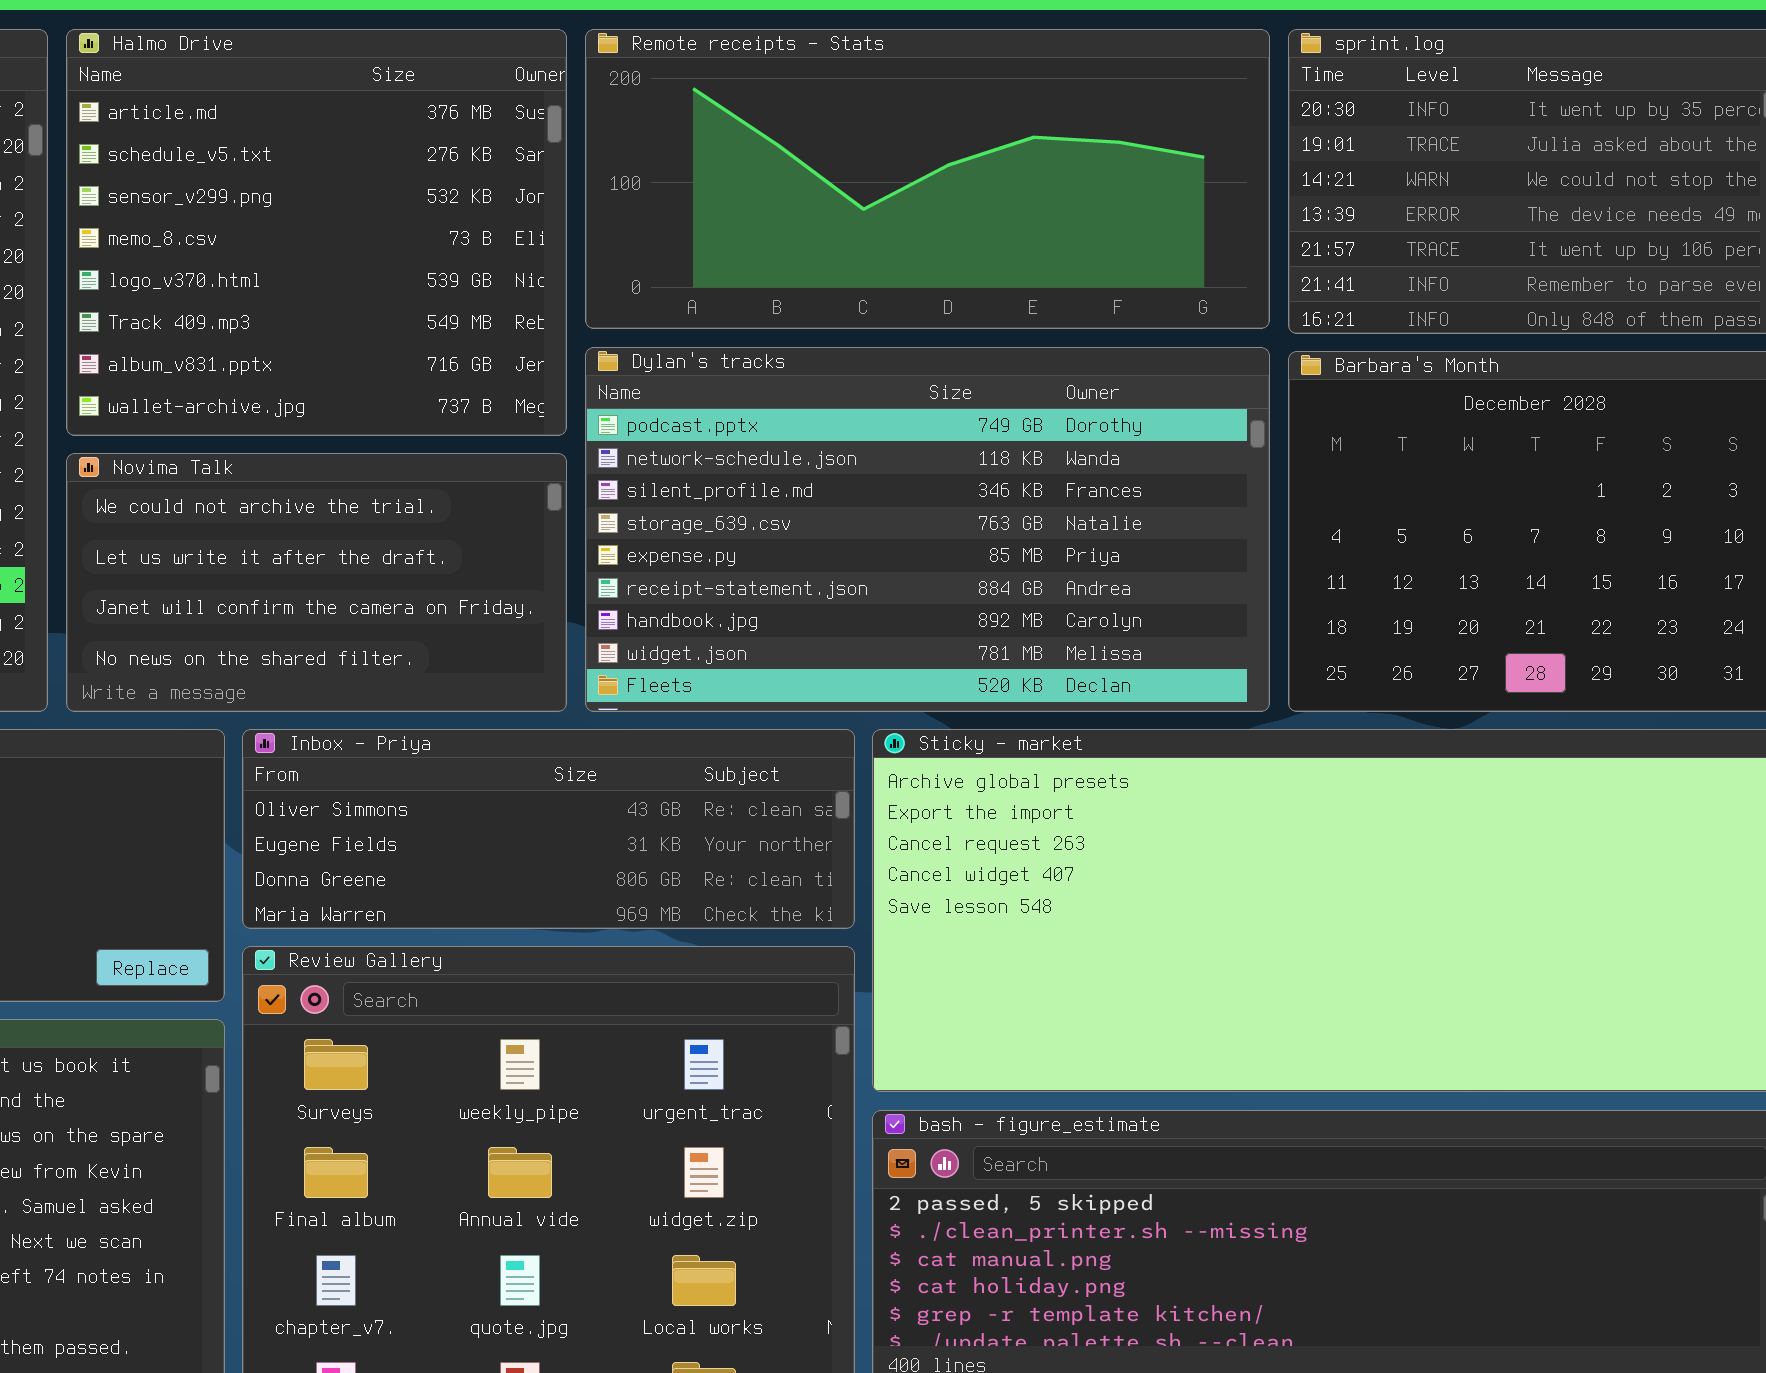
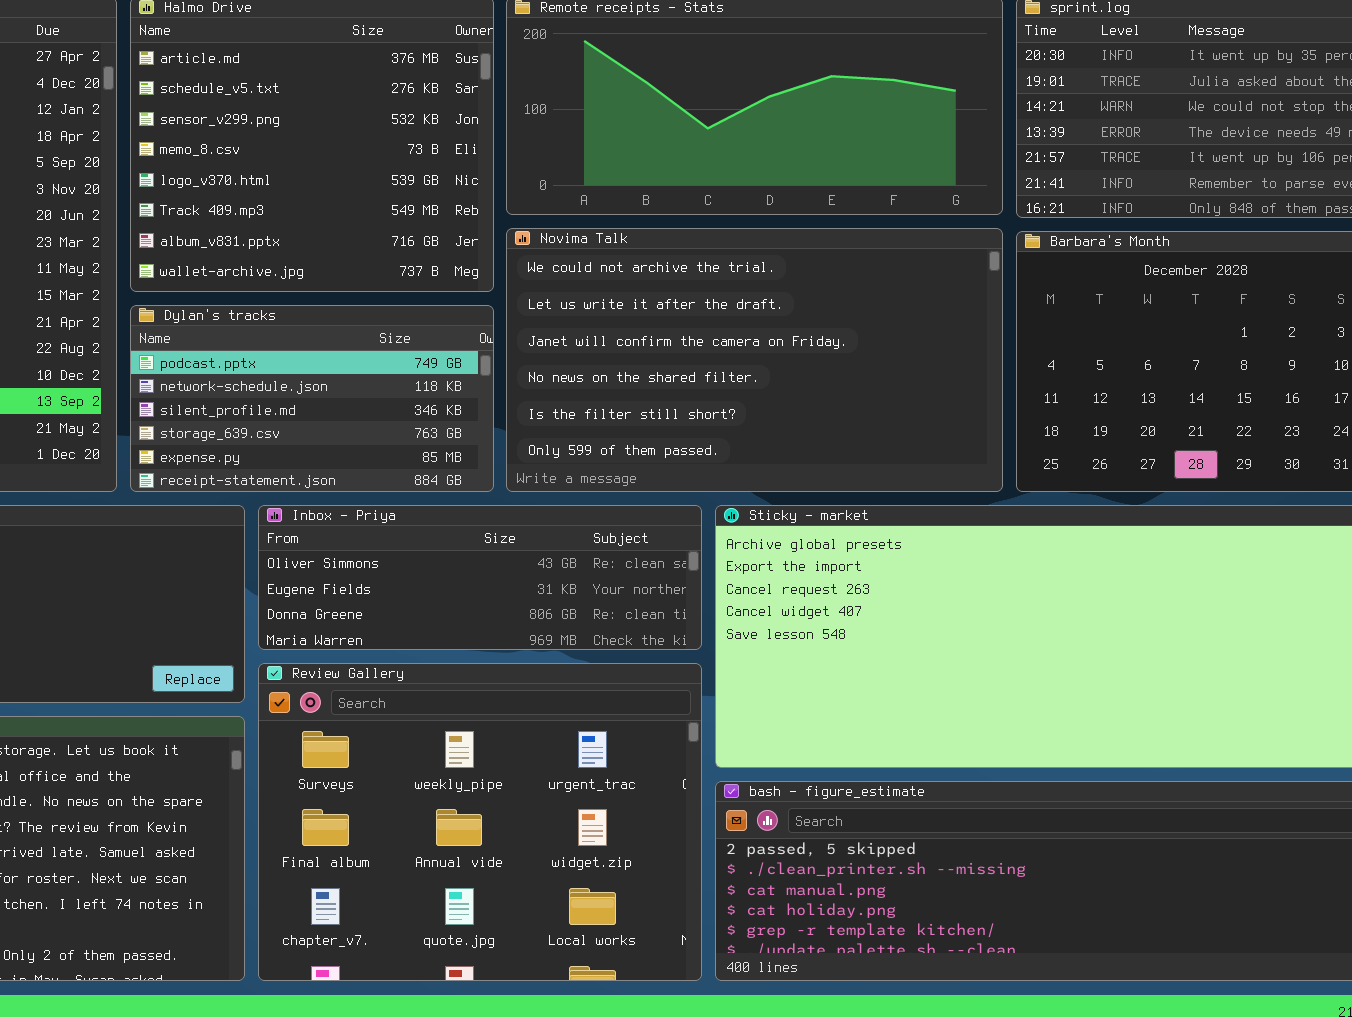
Dylan's tracks: [585,347,1270,712] -> [130,305,494,492], moved, resized
Novima Talk: [66,453,567,712] -> [506,228,1003,492], moved, resized

